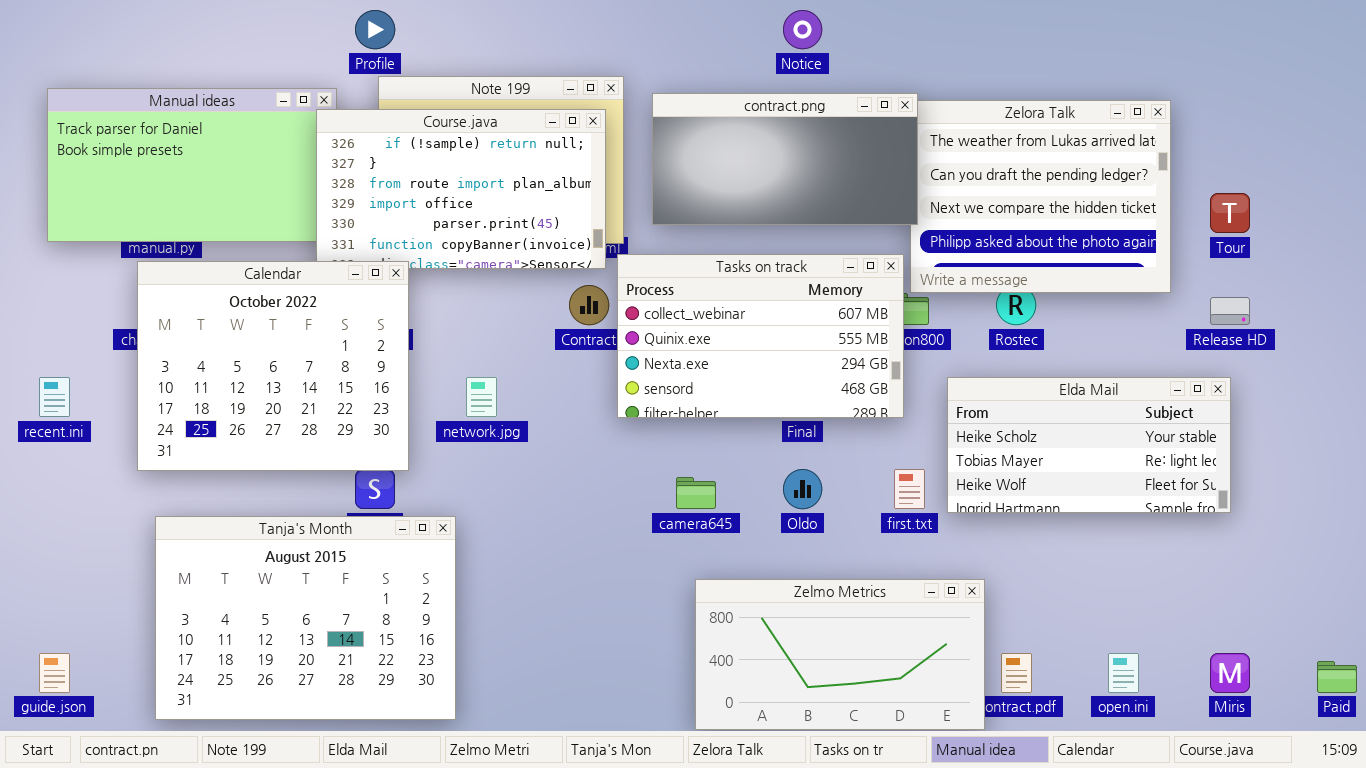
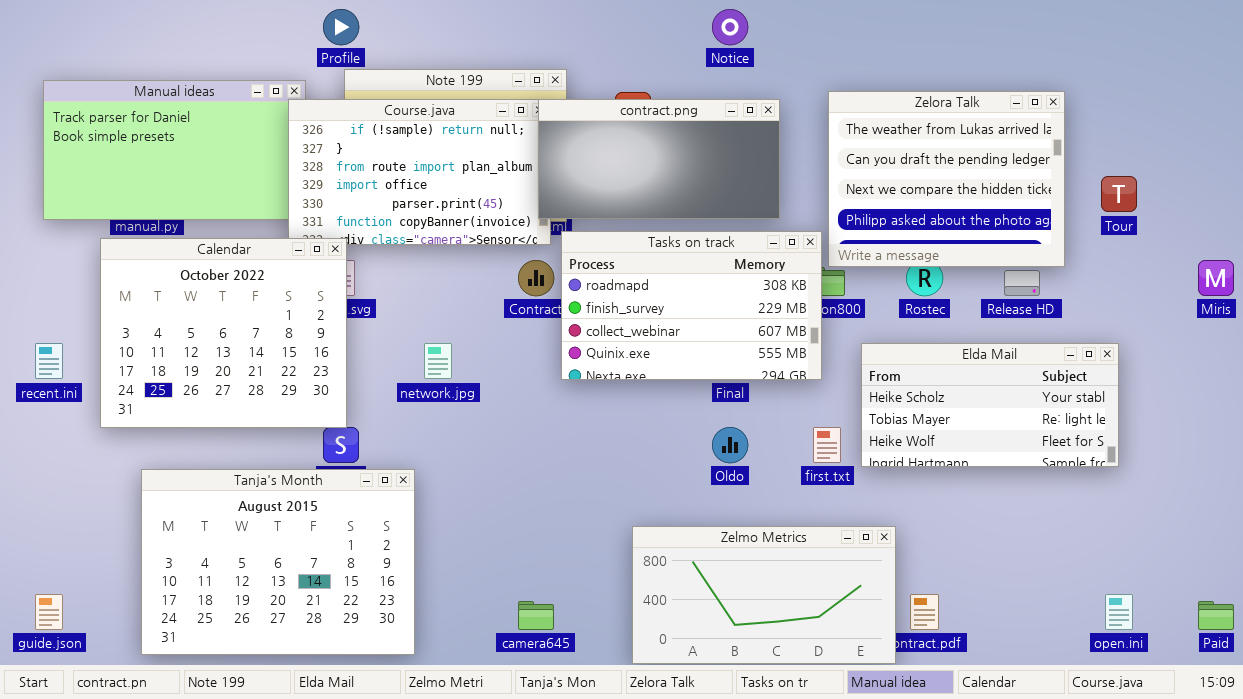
contract.png: [652,93,918,225] -> [538,99,780,219], moved
Tasks on track: [617,254,904,418] -> [561,231,822,380], scrolled up 2 rows
Calendar: [137,261,409,471] -> [100,238,347,428], moved
Release HD: [1210,297,1250,325] -> [1004,270,1040,296], moved
camera645: [676,477,716,509] -> [518,601,554,630], moved
open.ini: [1108,653,1139,693] -> [1105,594,1133,630], moved
Miris: [1210,653,1250,693] -> [1198,260,1234,296], moved

